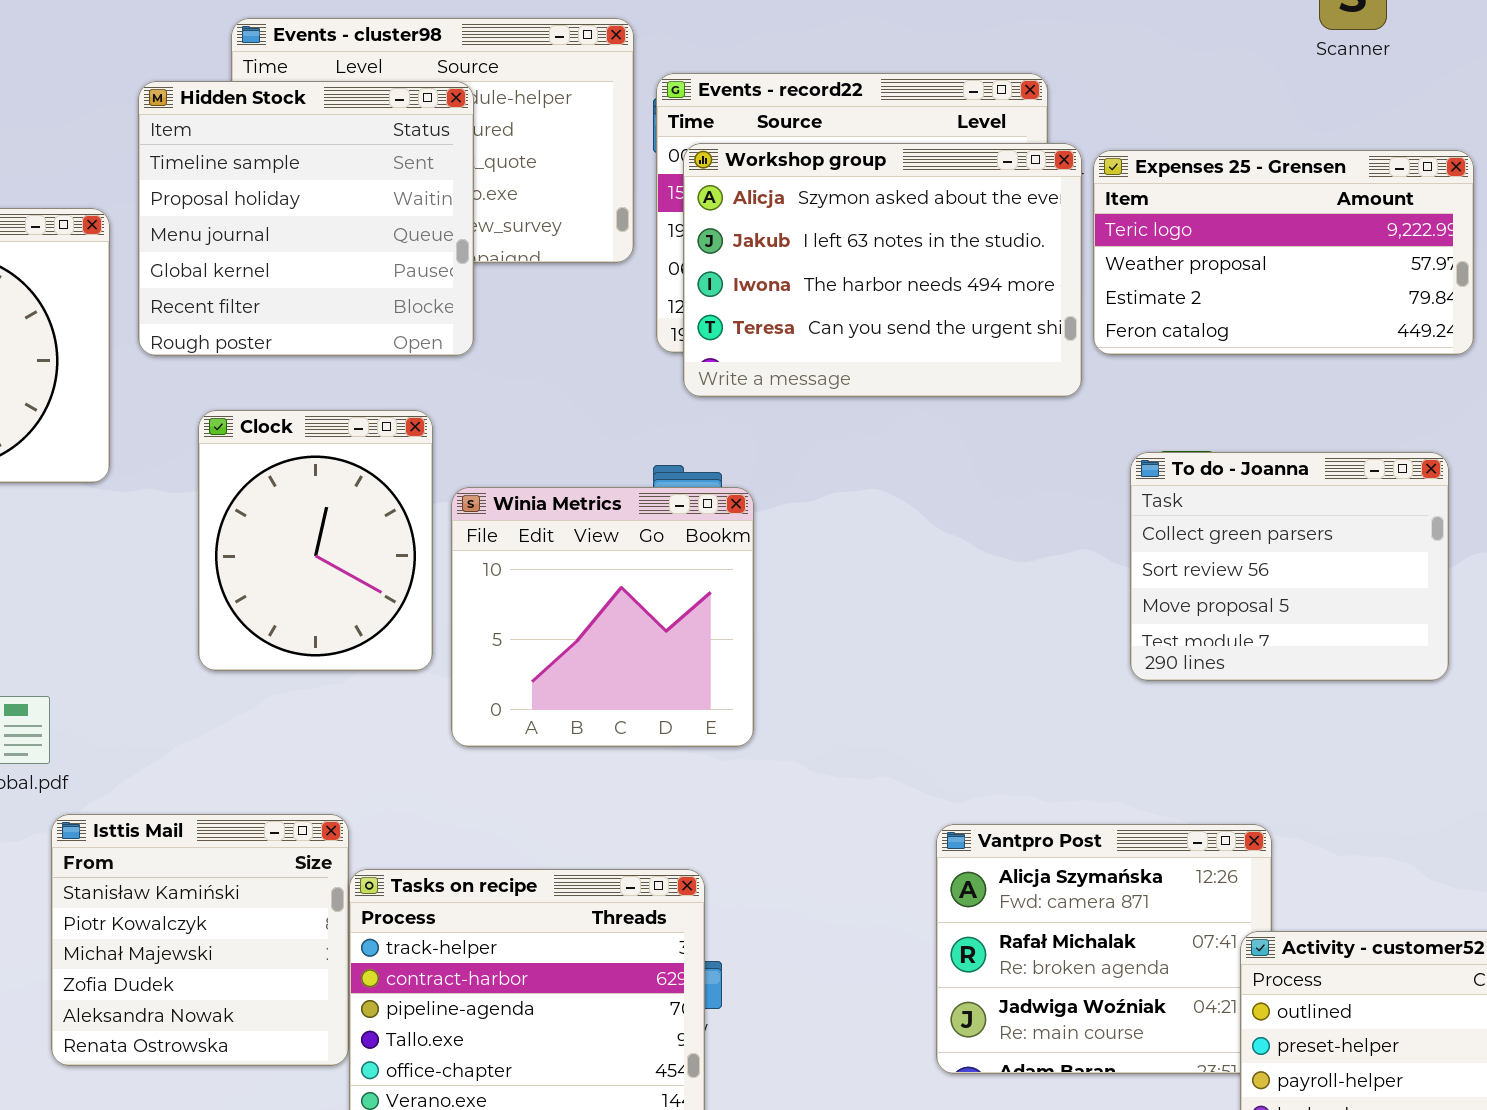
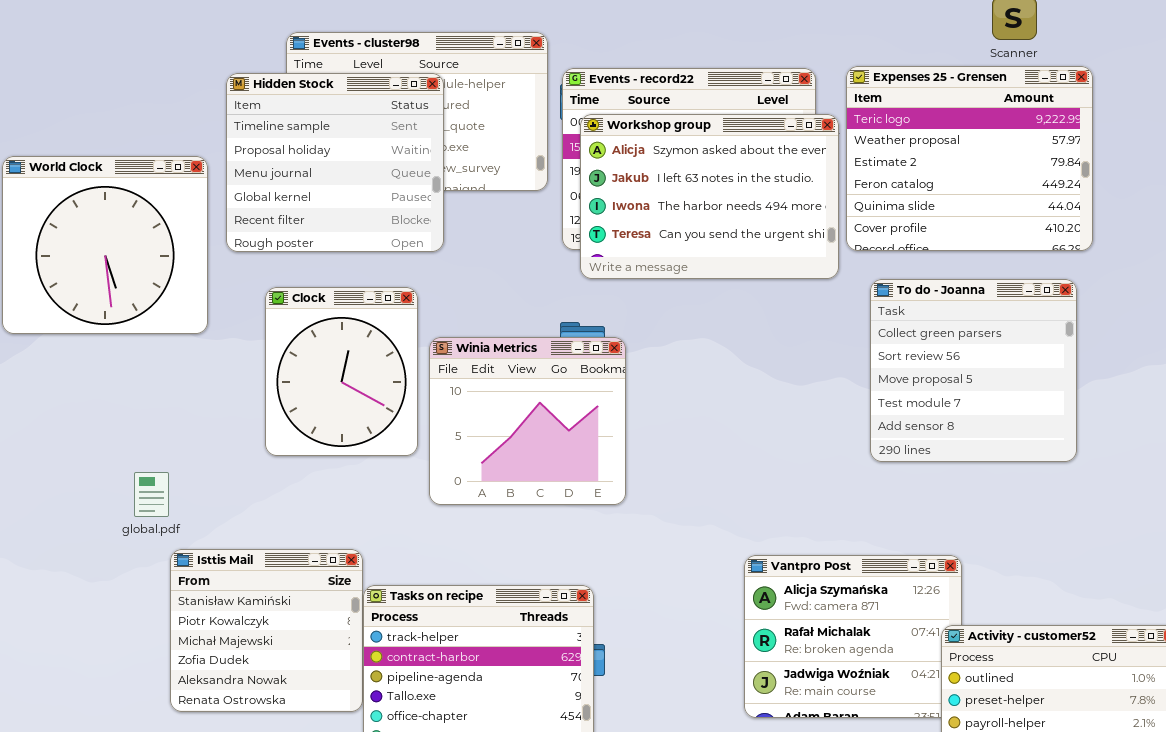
Expenses 25 - Grensen: [1093,150,1474,355] -> [846,66,1093,251], resized
To do - Joanna: [1130,452,1449,681] -> [870,279,1077,462], resized

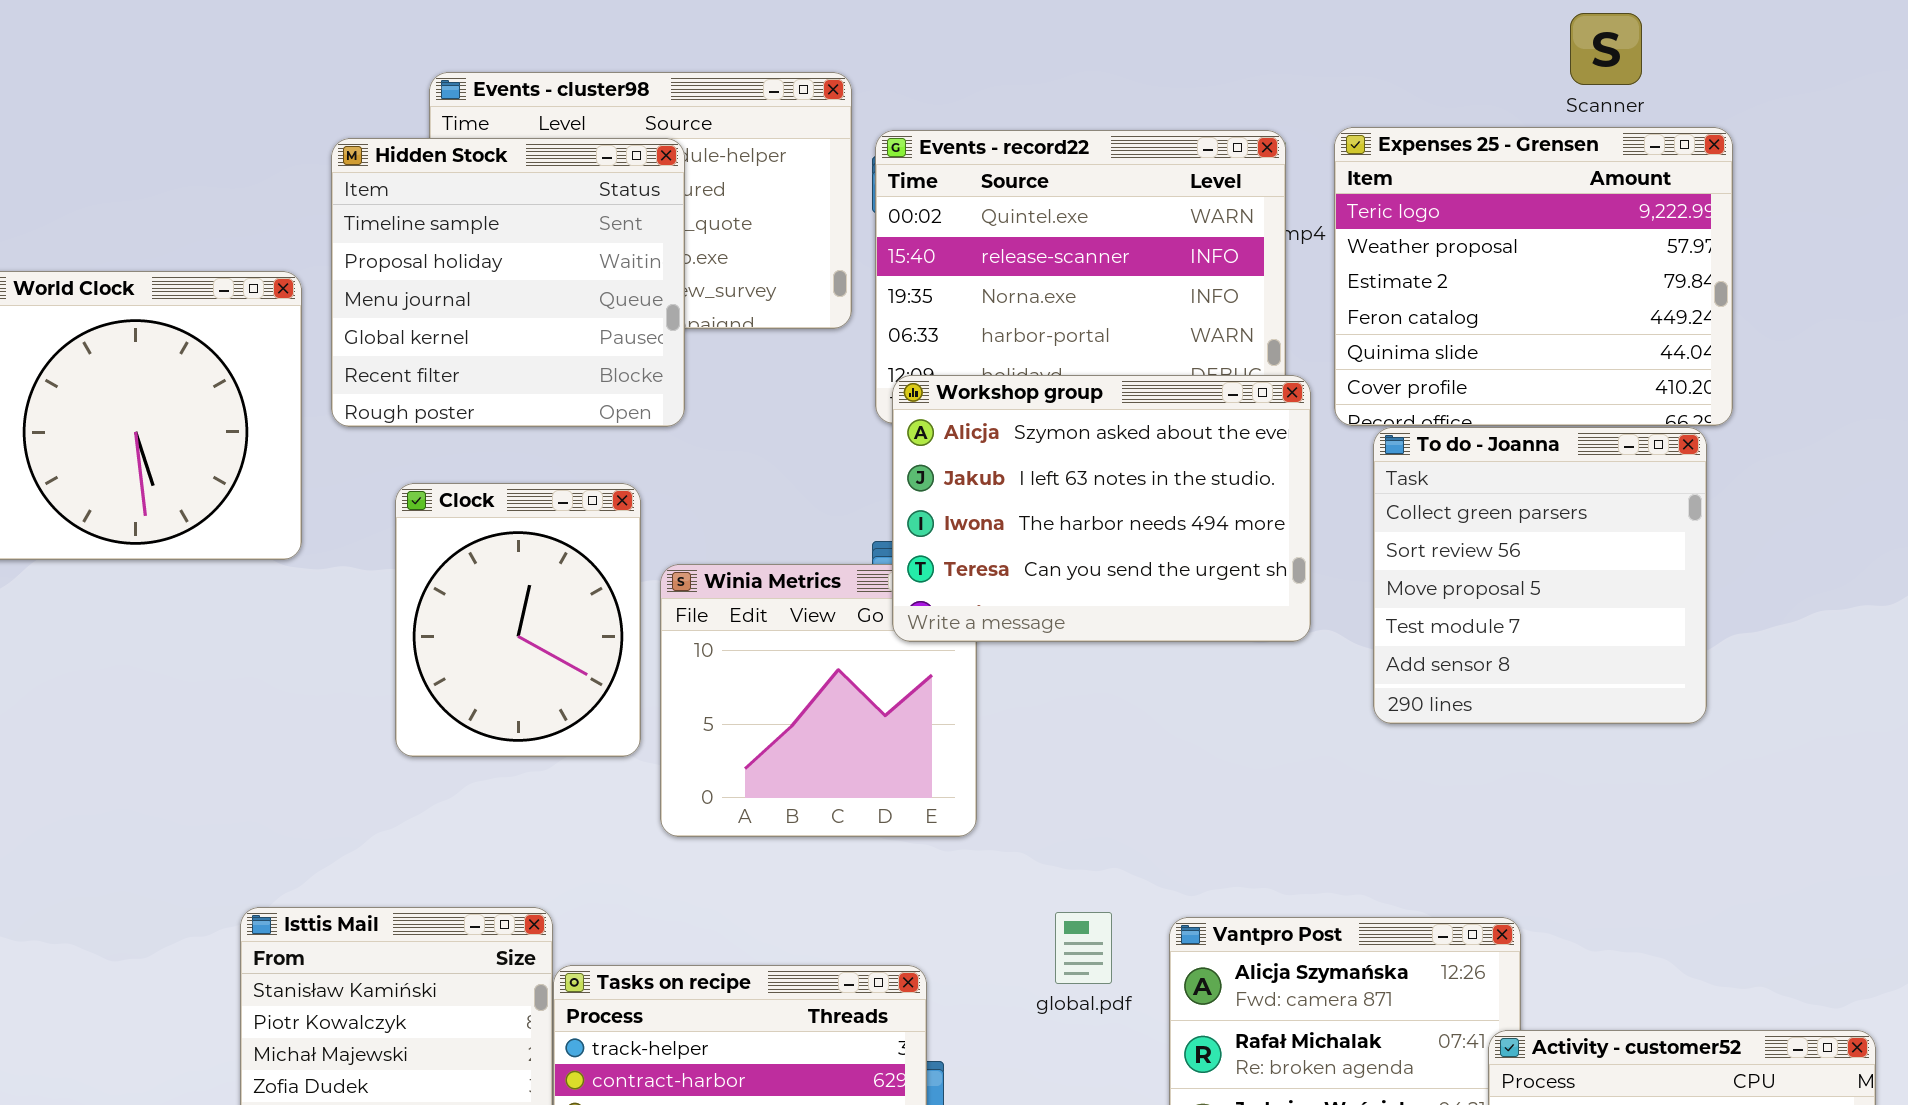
Workshop group: [580,114,839,279] -> [892,375,1311,642], moved
To do - Joanna: [870,279,1077,462] -> [1373,427,1707,724], moved
global.pdf: [134,472,169,517] -> [1055,912,1112,984], moved

